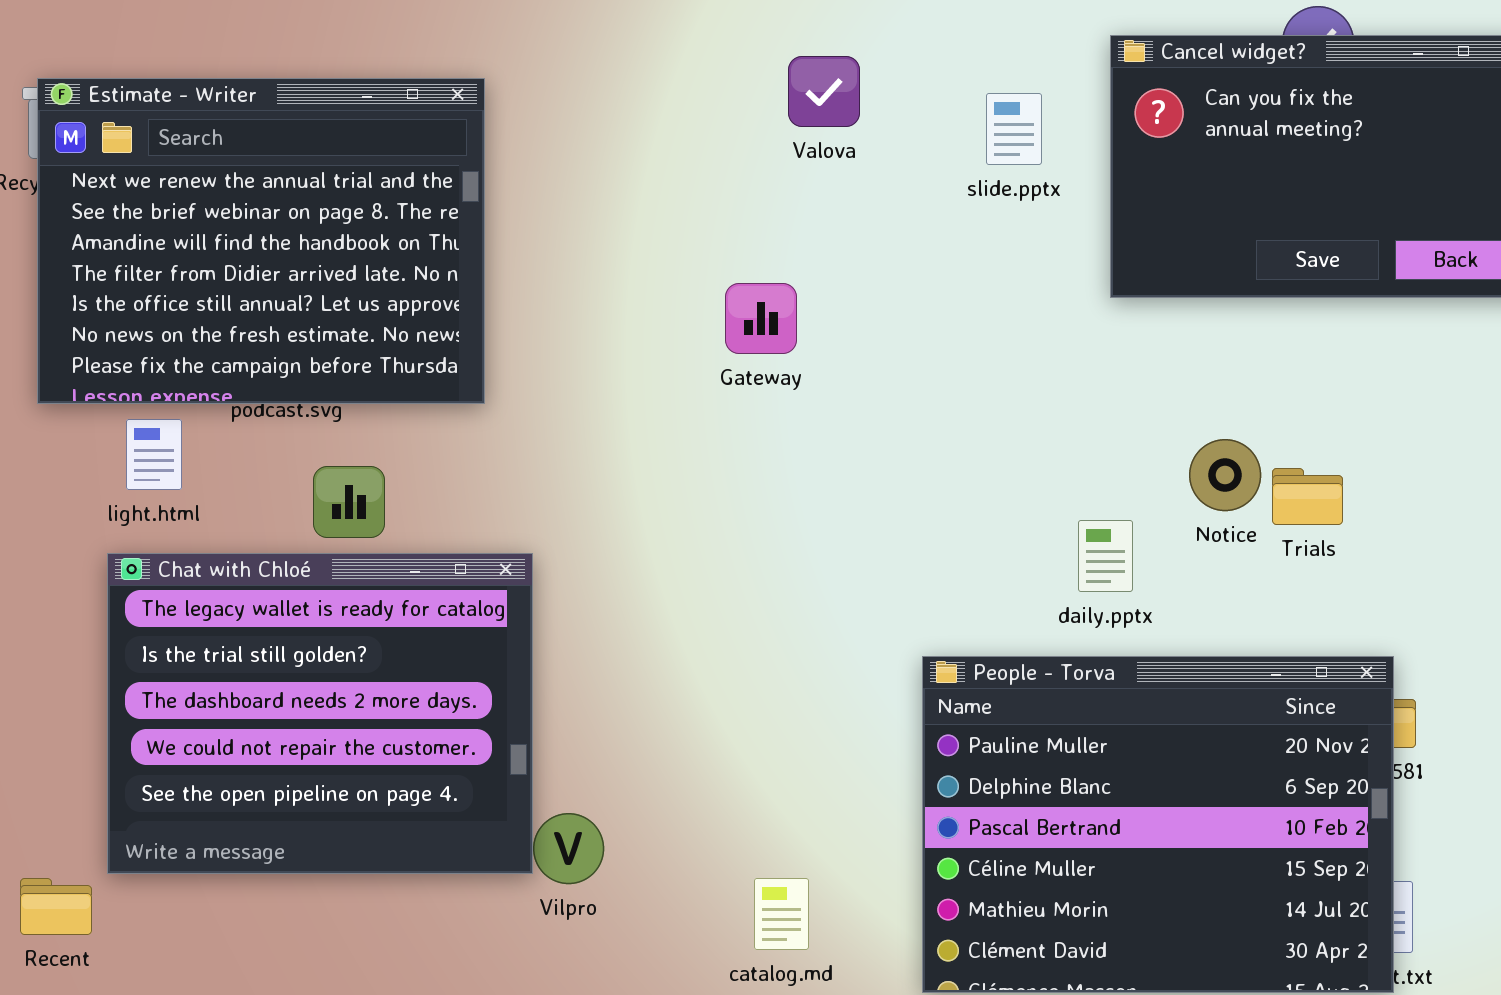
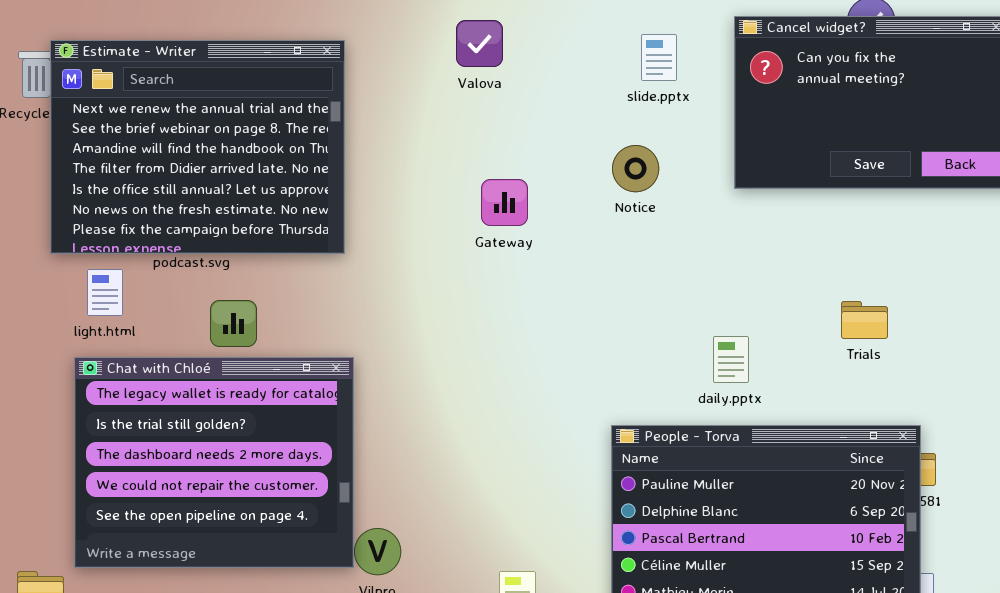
Valova: [788,56,860,127] -> [456,20,503,67], moved
Estimate - Writer: [37,78,485,404] -> [50,40,345,254], moved
slide.pptx: [986,93,1042,165] -> [641,34,677,81], moved
Notice: [1189,439,1261,511] -> [612,145,659,192], moved

